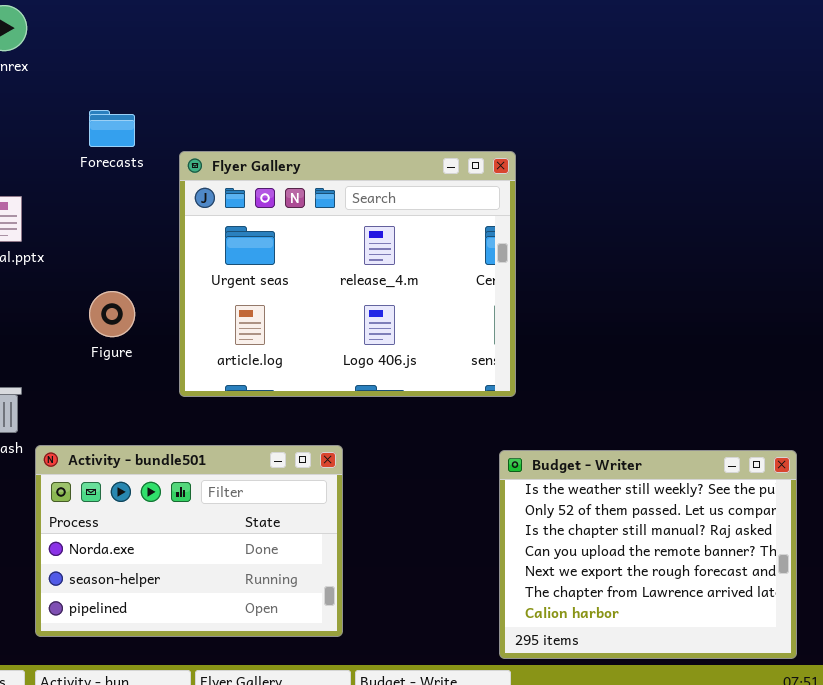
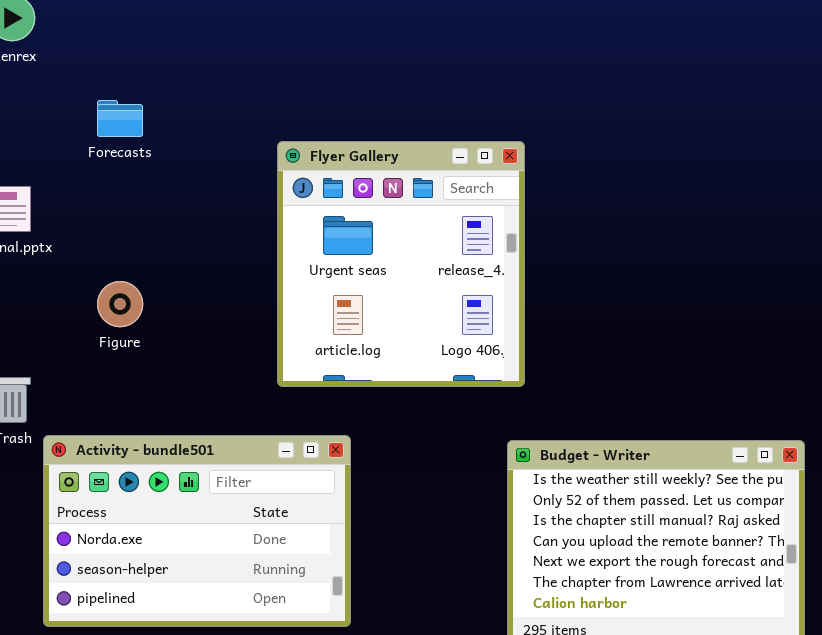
Flyer Gallery: [179,151,516,397] -> [277,141,525,387], resized

